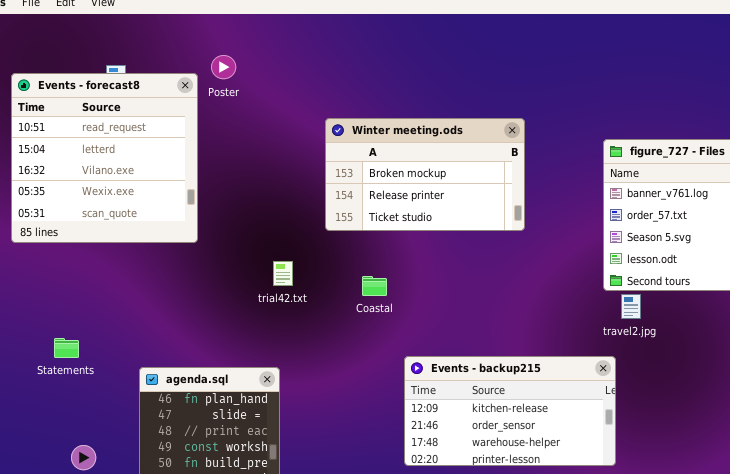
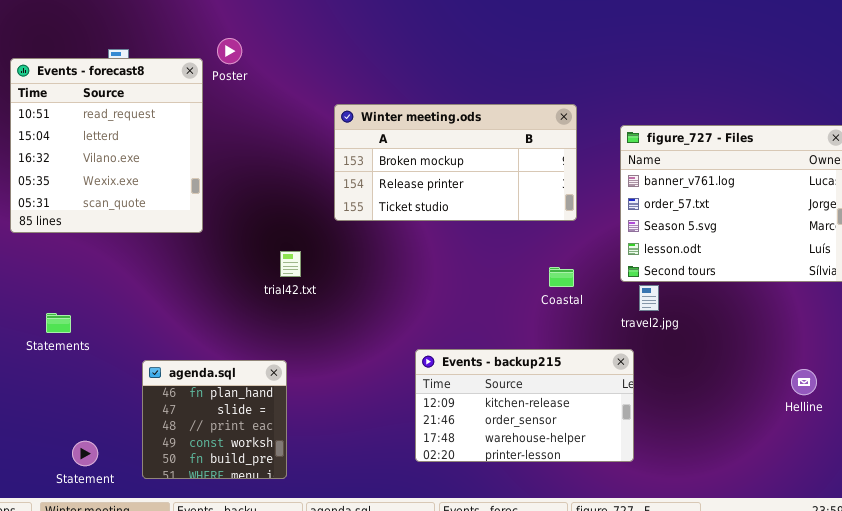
Winter meeting.ods: [325,118,525,231] -> [334,104,577,221], resized
Coastal: [362,276,387,296] -> [549,267,574,287], moved
Statements: [54,338,79,358] -> [46,313,71,333], moved

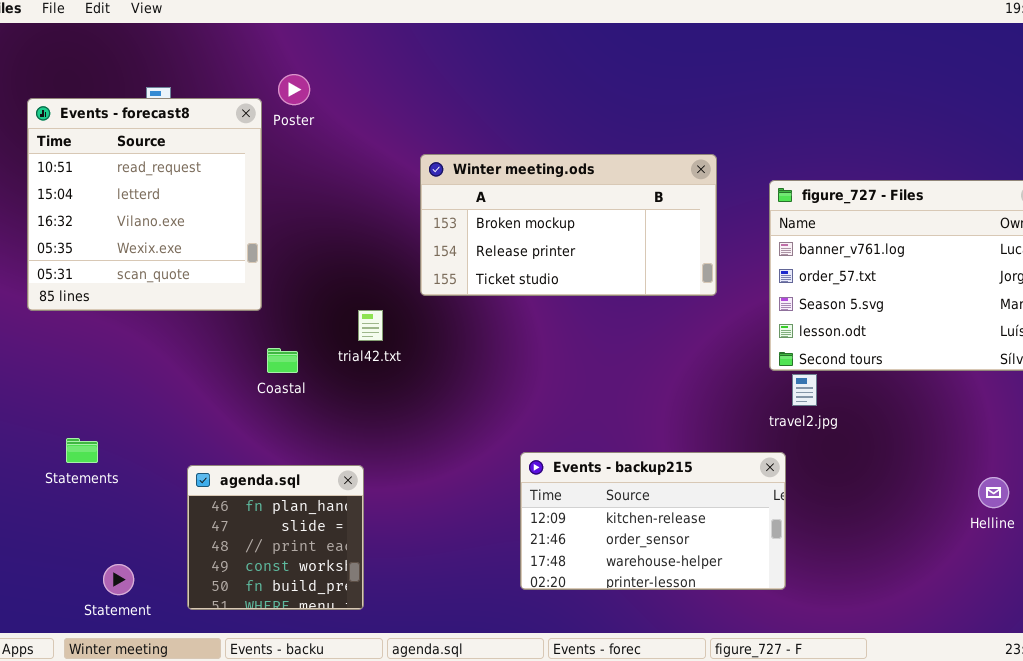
trial42.txt: [280,251,301,277] -> [358,310,383,341], moved
Coastal: [549,267,574,287] -> [267,348,298,373], moved
Statements: [46,313,71,333] -> [66,438,98,463], moved

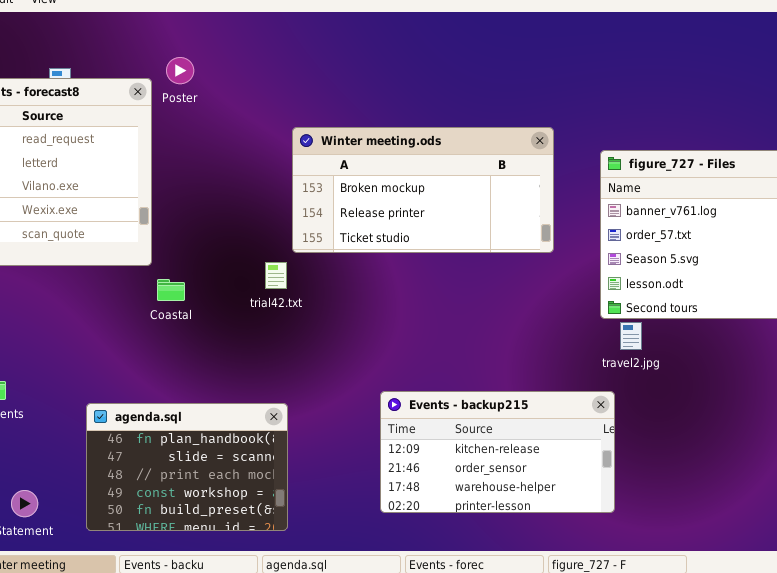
trial42.txt: [358,310,383,341] -> [265,262,287,289], moved
Coastal: [267,348,298,373] -> [157,279,185,301], moved
agenda.sql: [187,465,364,610] -> [86,403,288,531], resized

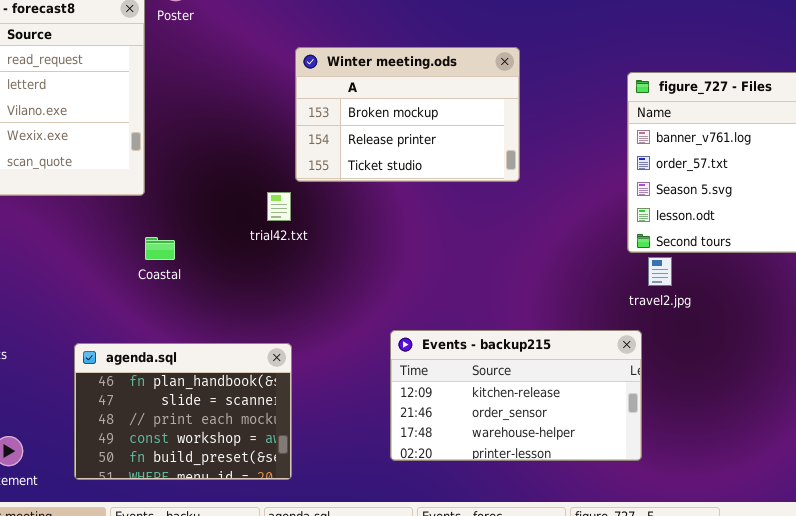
Winter meeting.ods: [292,127,554,253] -> [295,47,520,182], resized
Coastal: [157,279,185,301] -> [145,237,175,260], moved

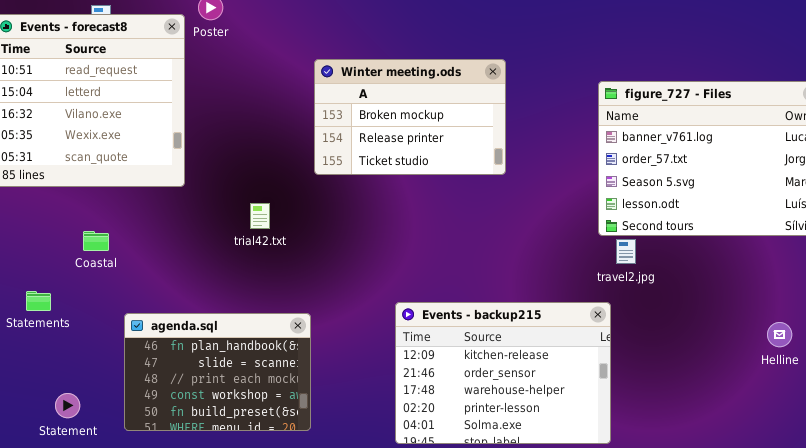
trial42.txt: [267,192,291,221] -> [250,203,270,229], moved
Coastal: [145,237,175,260] -> [83,231,109,251], moved
Events - backup215: [390,330,642,461] -> [395,302,611,444], resized

